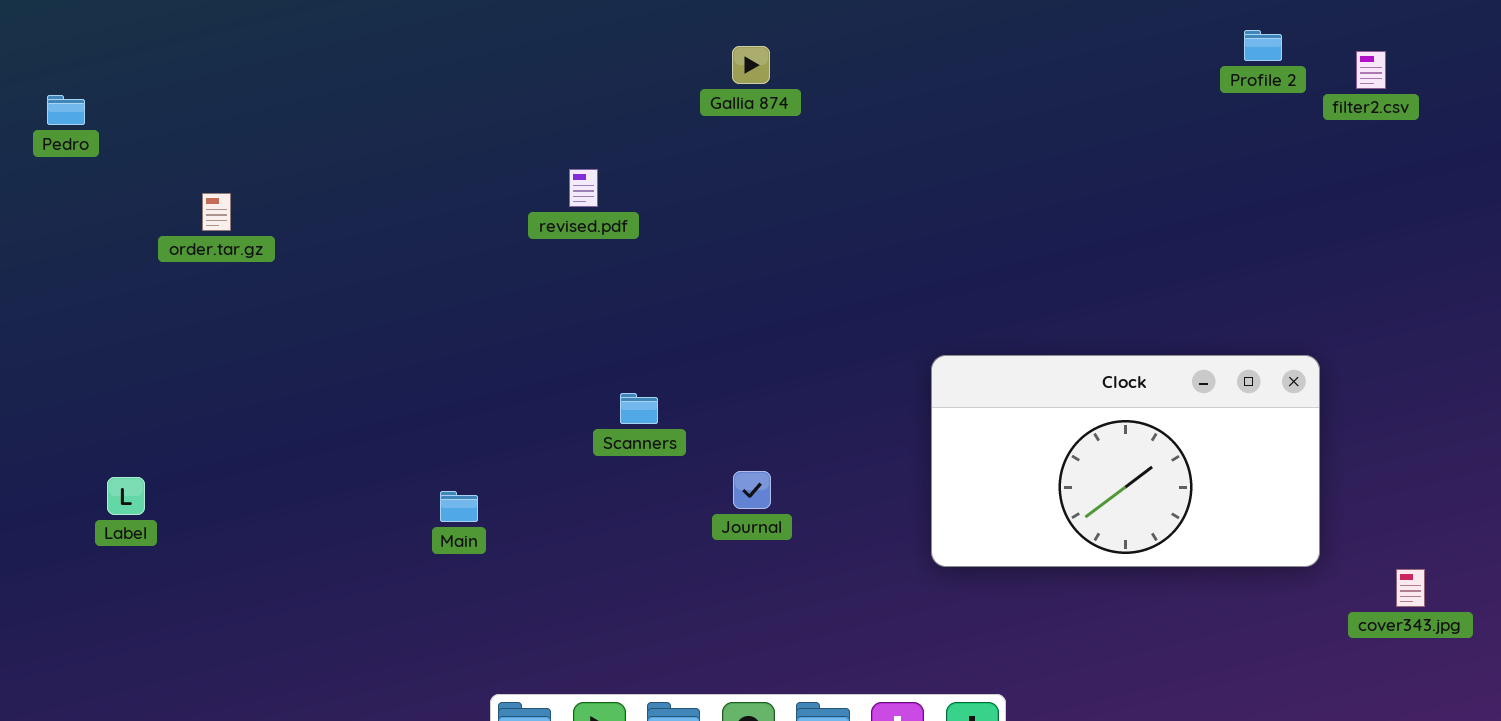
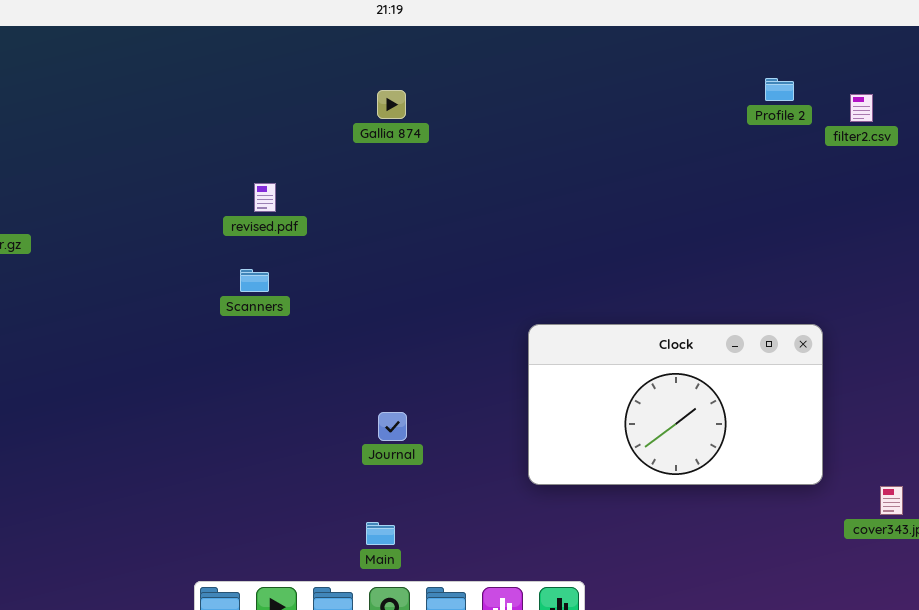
Scanners: [620,393,658,424] -> [240,269,269,292], moved
Main: [440,491,478,522] -> [366,522,395,545], moved

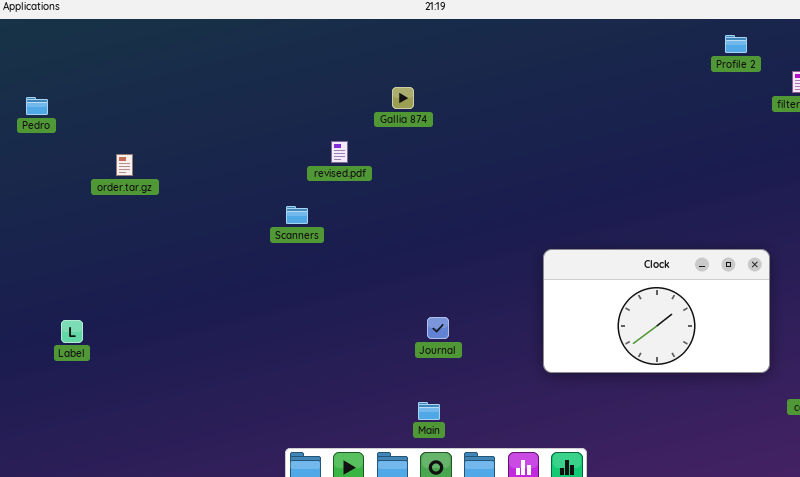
Profile 2: [765,78,794,101] -> [725,35,747,53], moved
Gallia 874: [377,90,406,119] -> [392,87,414,109], moved
Scanners: [240,269,269,292] -> [286,206,308,224], moved

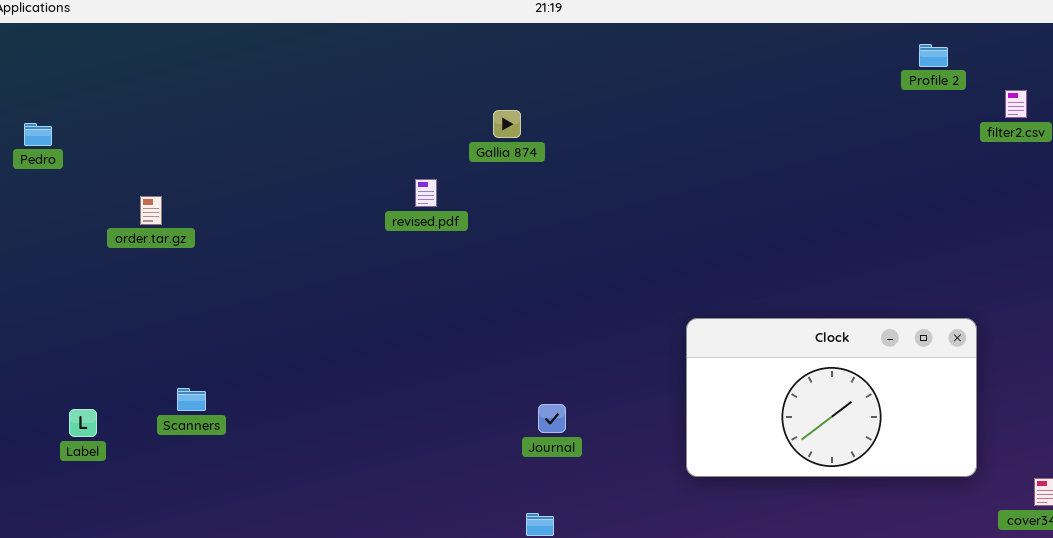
Scanners: [286,206,308,224] -> [177,388,206,411], moved

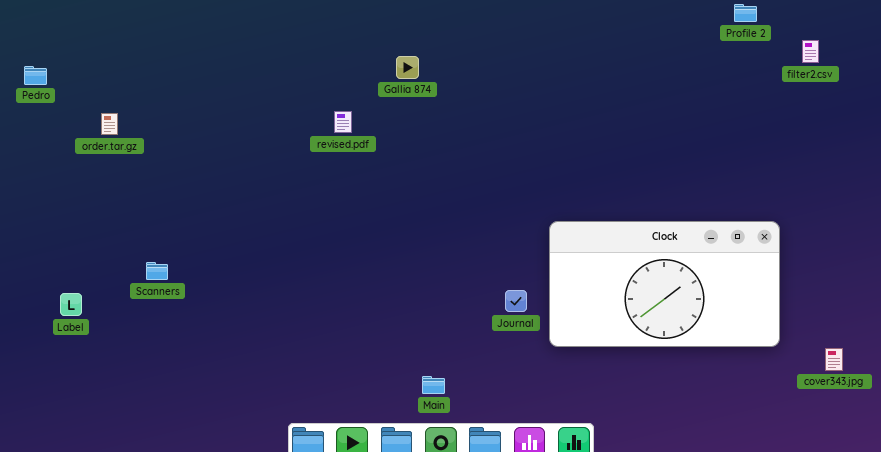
order.tar.gz: [140,196,162,225] -> [101,113,118,135], moved
Scanners: [177,388,206,411] -> [146,262,168,280], moved
Journal: [538,404,566,433] -> [505,290,527,312], moved

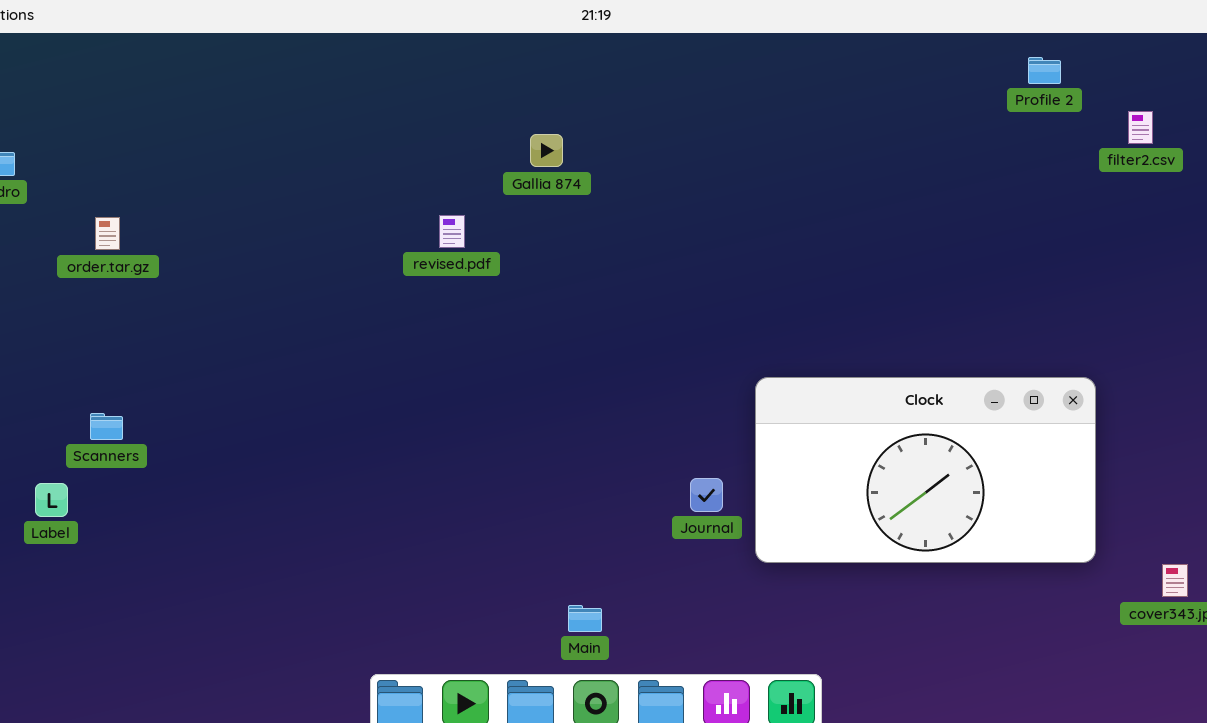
Scanners: [146,262,168,280] -> [90,413,123,440], moved

